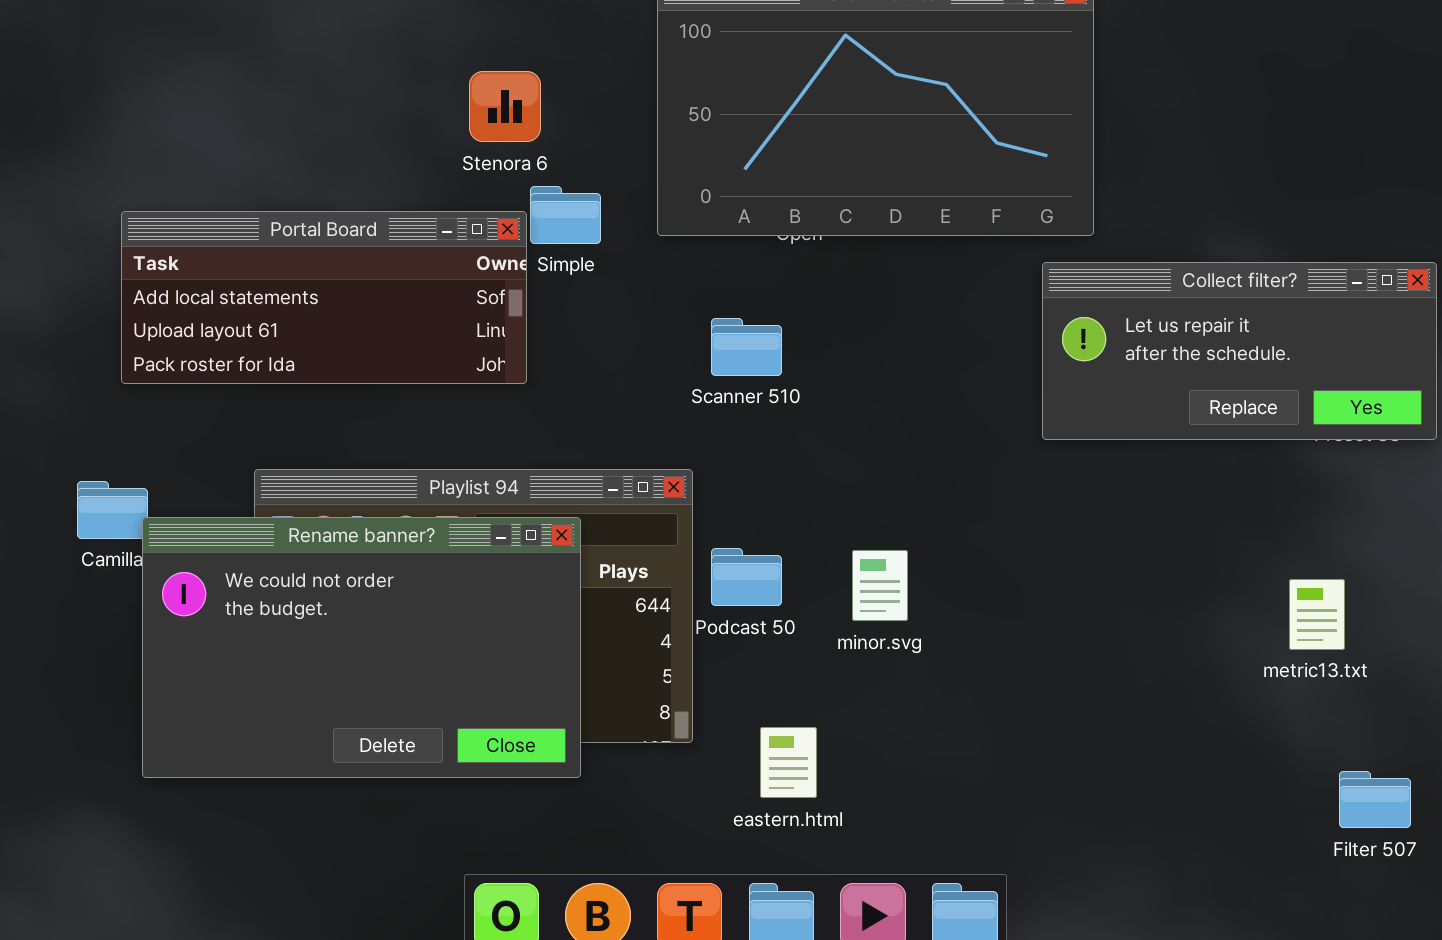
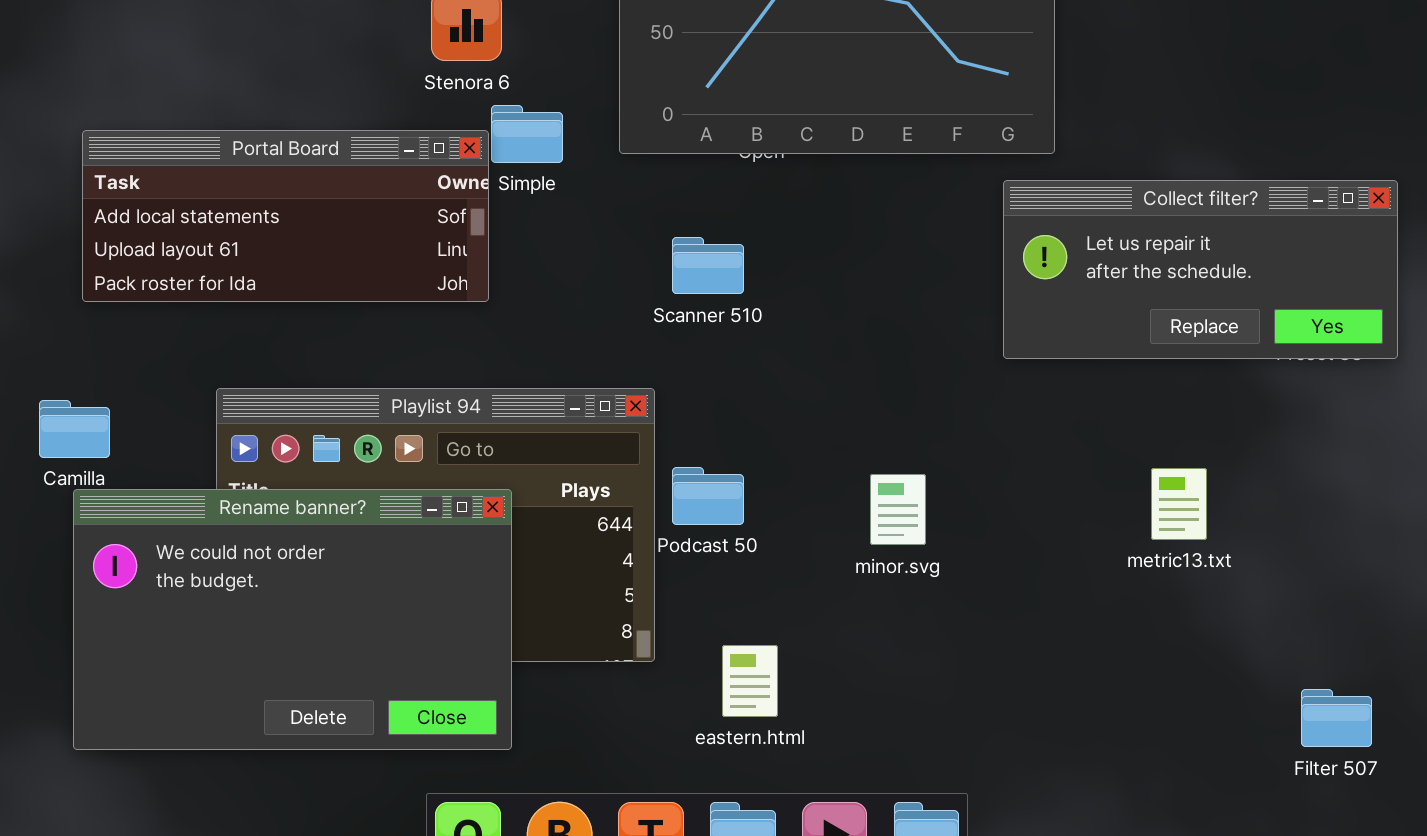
Rename banner?: [142,517,581,778] -> [73,489,512,750], moved
minor.svg: [852,550,908,621] -> [870,474,926,545], moved
metric13.txt: [1289,579,1345,650] -> [1151,468,1207,540], moved

